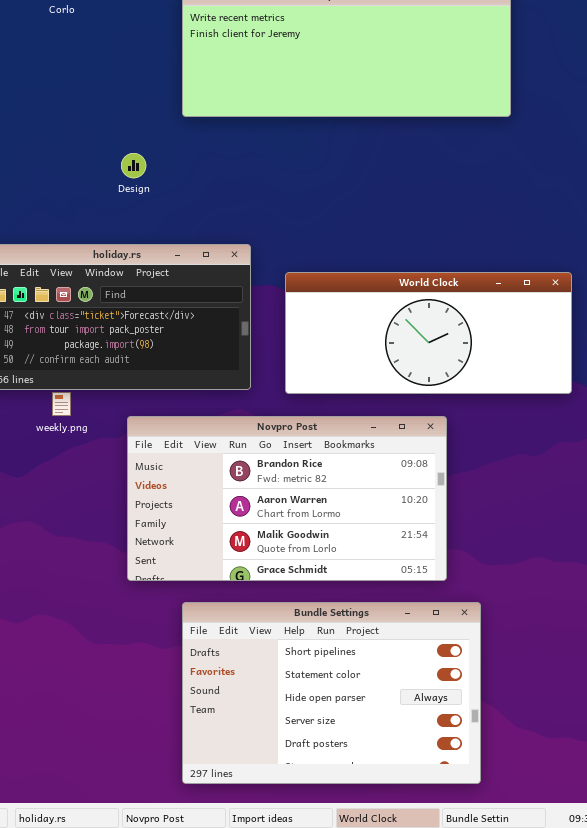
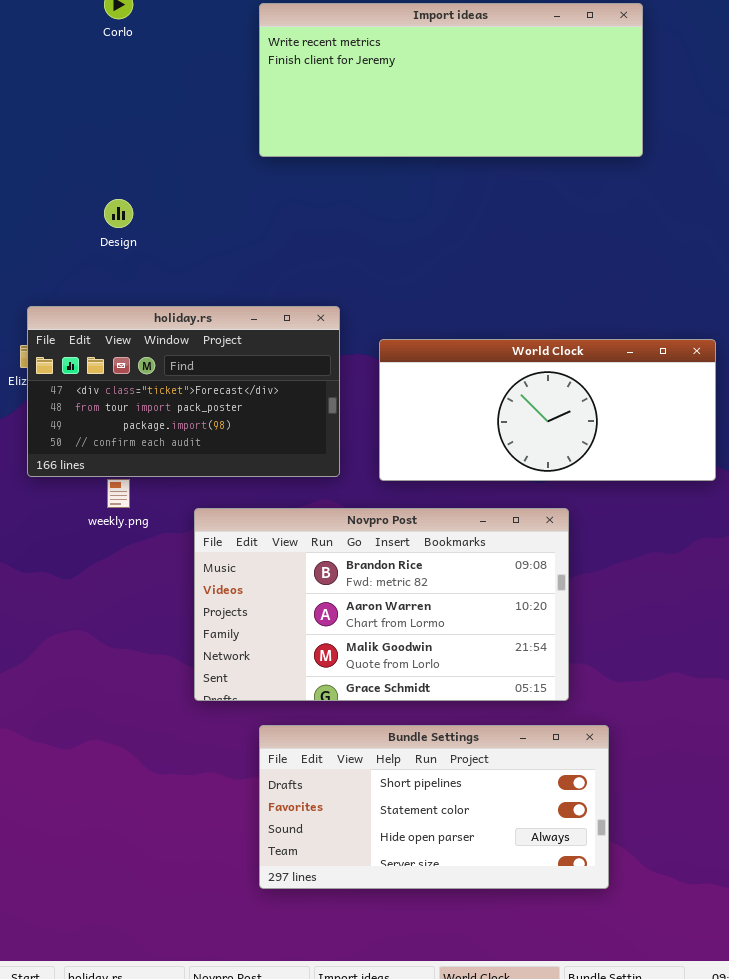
Design: [121,153,146,178] -> [104,199,133,228], moved
Bundle Settings: [182,602,481,784] -> [259,725,609,889], resized

